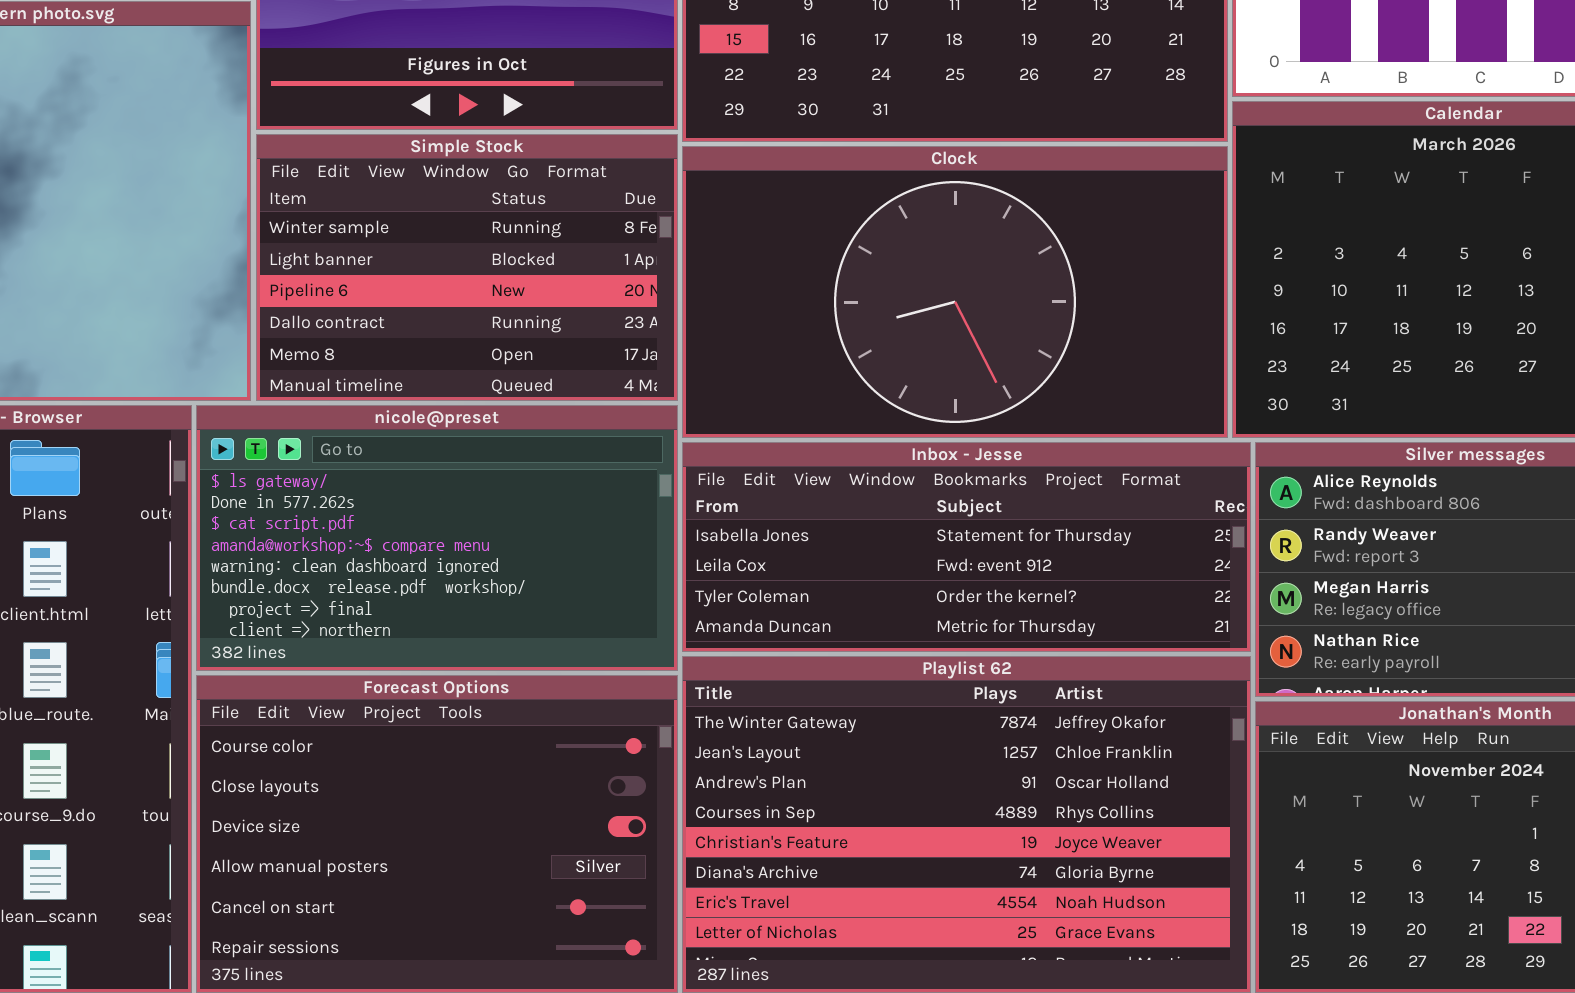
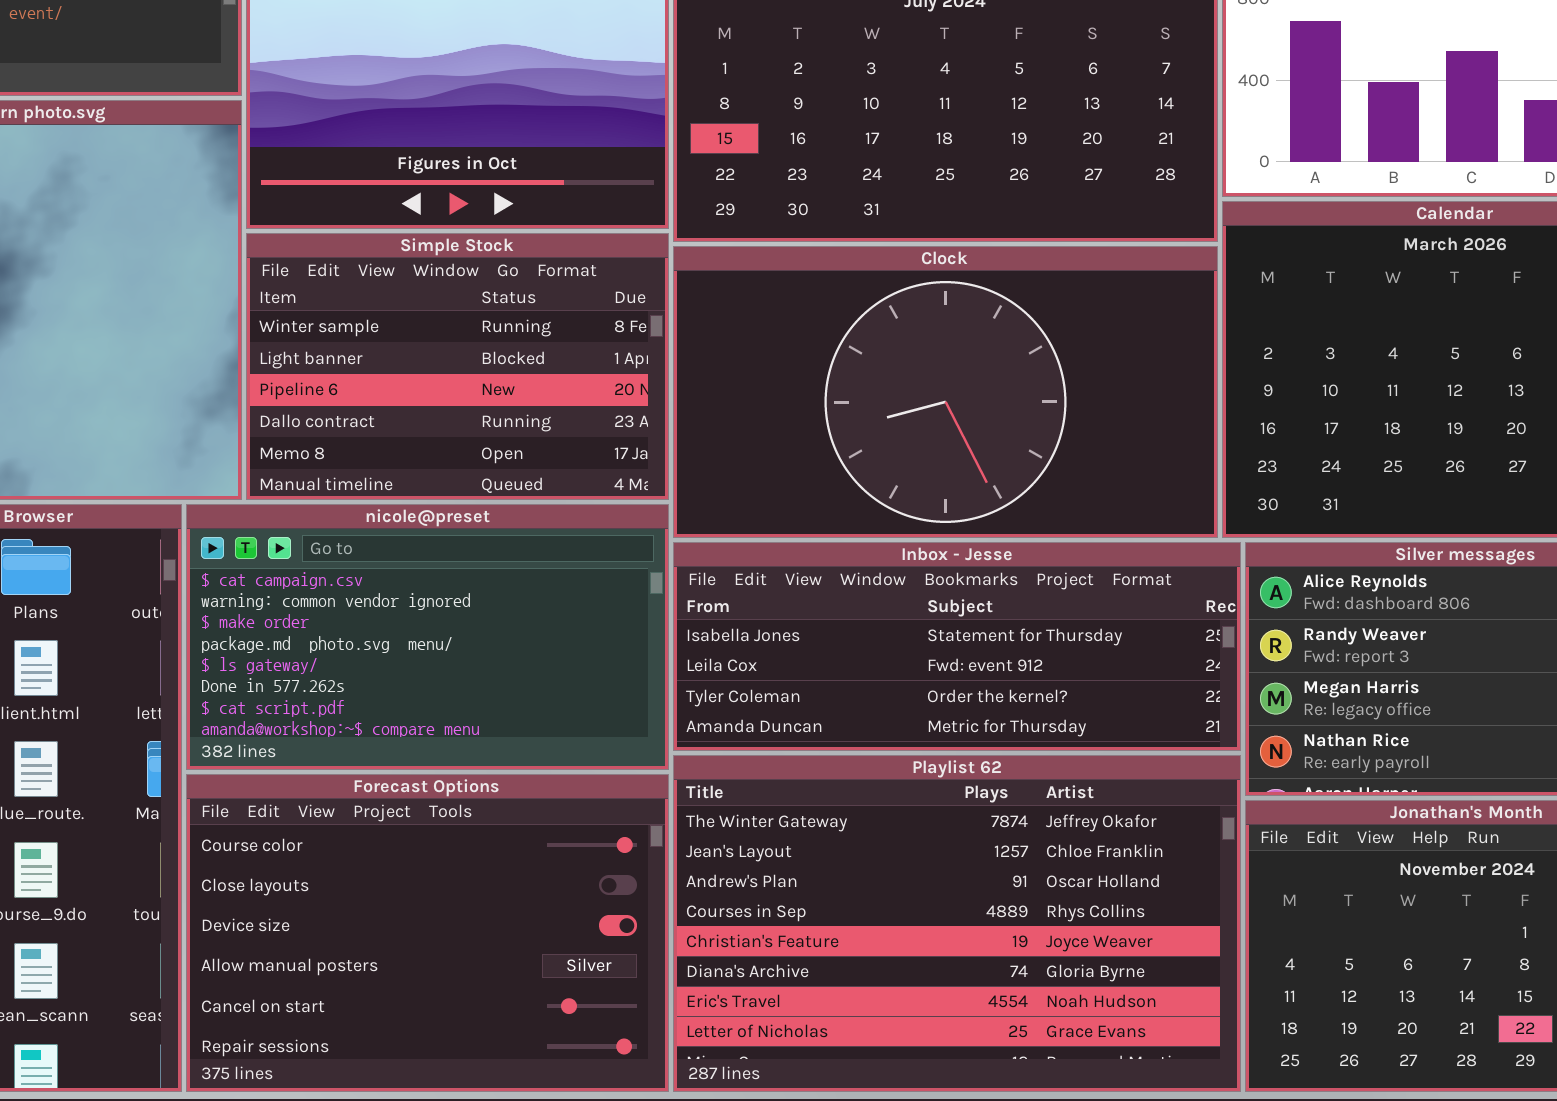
nicole@preset: [196,405,678,671] -> [186,504,669,770], scrolled up 4 rows

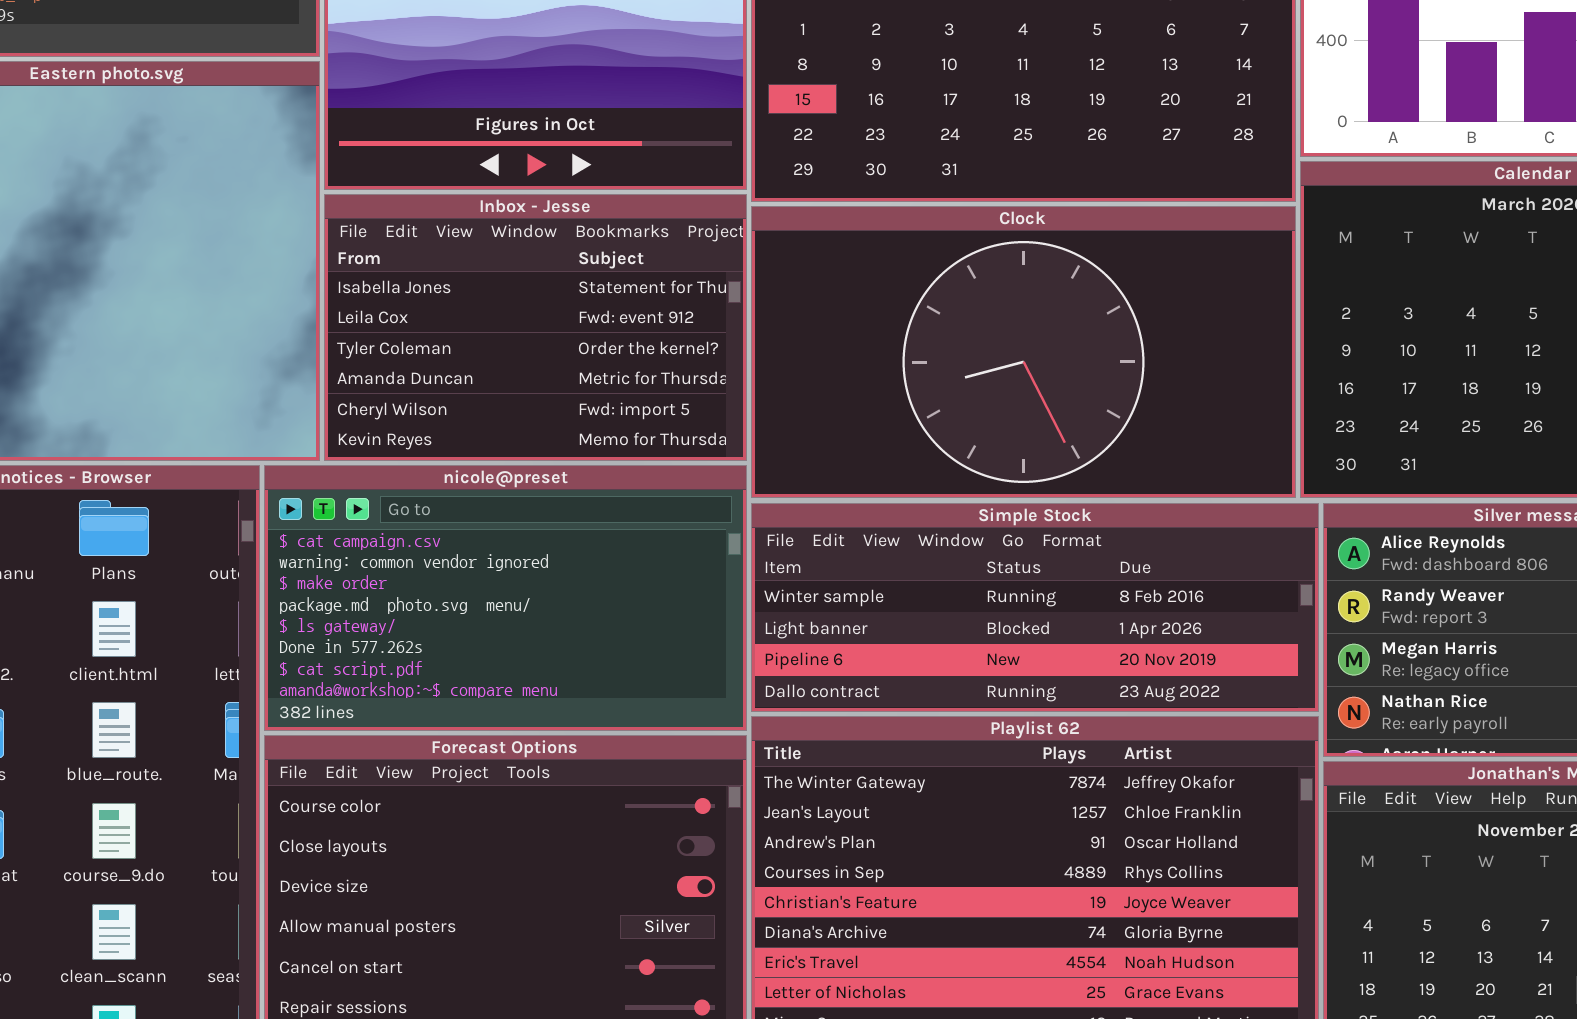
Simple Stock: [246,233,669,500] -> [751,503,1319,712], moved, resized
Inbox - Jesse: [673,542,1241,751] -> [324,194,747,461], moved, resized

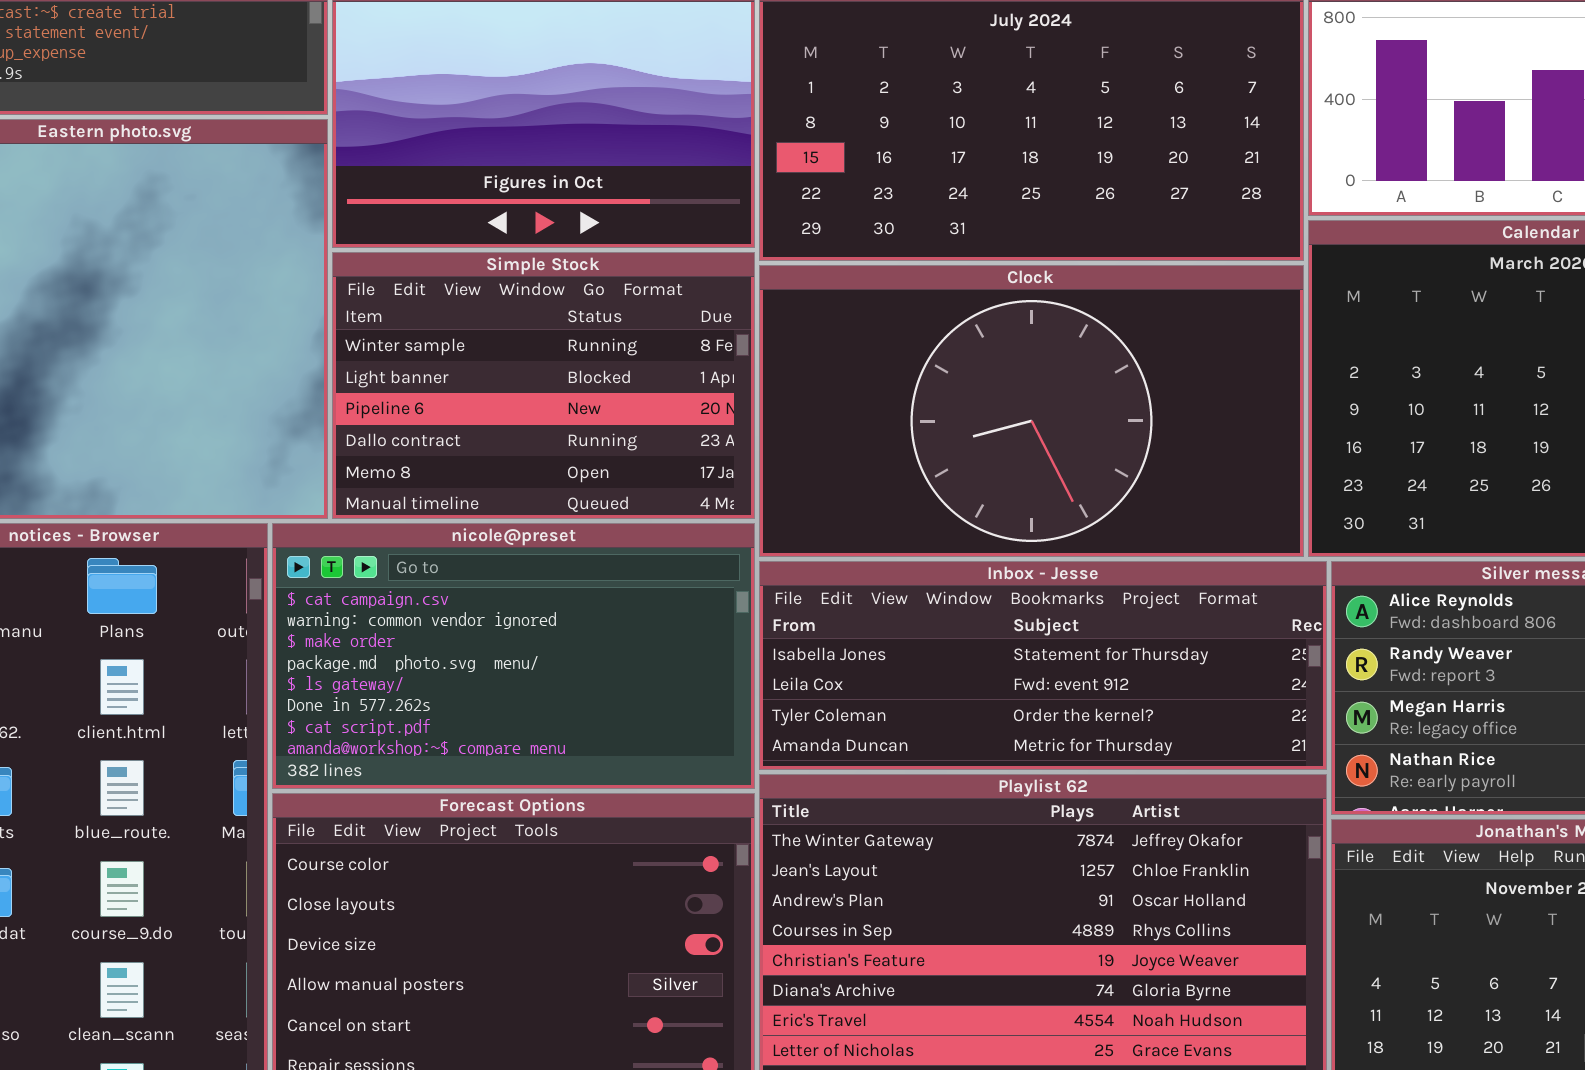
Inbox - Jesse: [324,194,747,461] -> [759,561,1327,770], moved, resized
Simple Stock: [751,503,1319,712] -> [332,252,755,519], moved, resized

